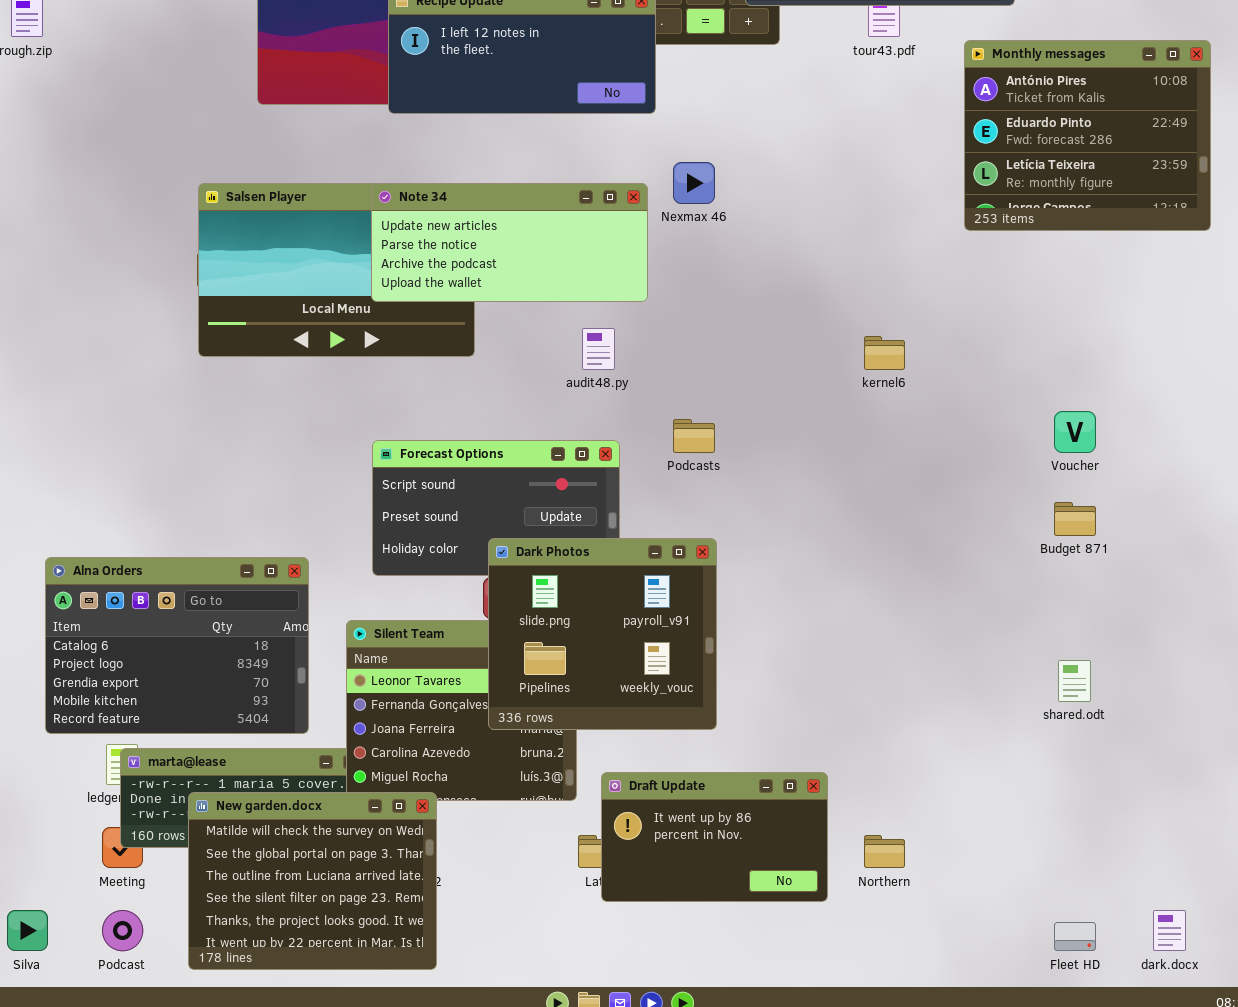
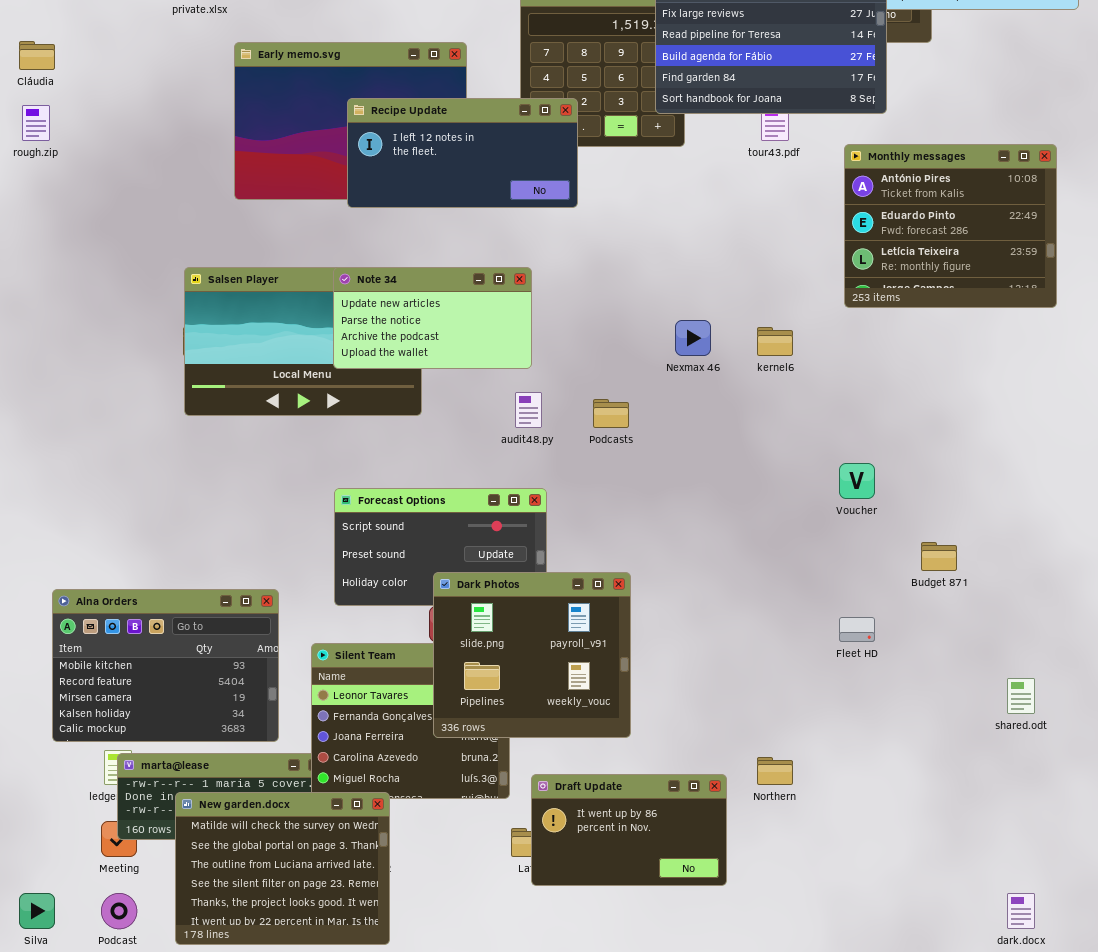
Nexmax 46: [673,162,715,204] -> [675,320,711,356], moved
Note 34: [371,183,648,302] -> [333,267,532,369], resized
kernel6: [864,336,905,370] -> [757,327,793,356], moved
Voucher: [1054,411,1096,453] -> [839,463,875,499], moved
Podcasts: [673,419,715,453] -> [593,399,629,428], moved
Alna Orders: [45,557,309,734] -> [52,589,279,742], scrolled down 3 rows
shared.odt: [1058,660,1091,702] -> [1007,678,1035,714], moved
Northern: [864,835,905,868] -> [757,757,793,785], moved
Fleet HD: [1054,922,1096,951] -> [839,617,875,642], moved

